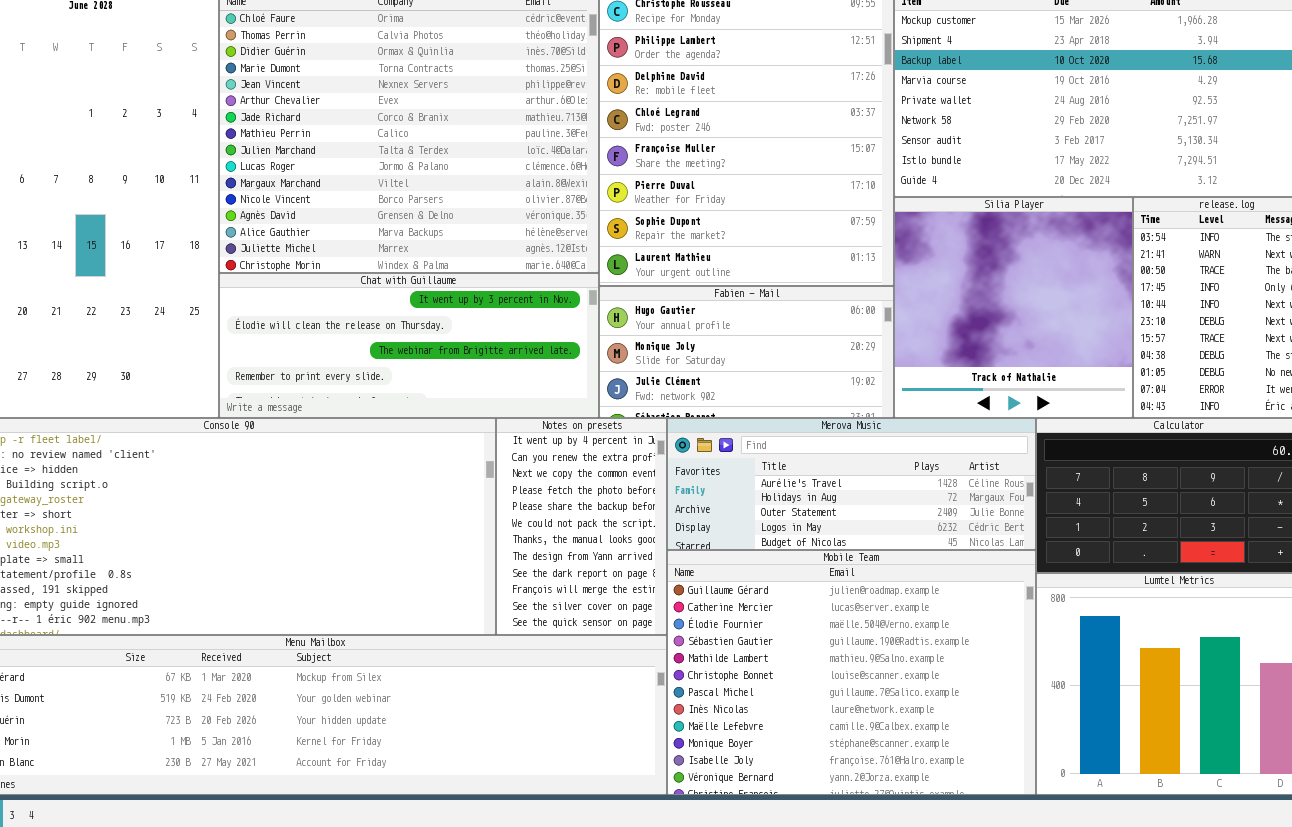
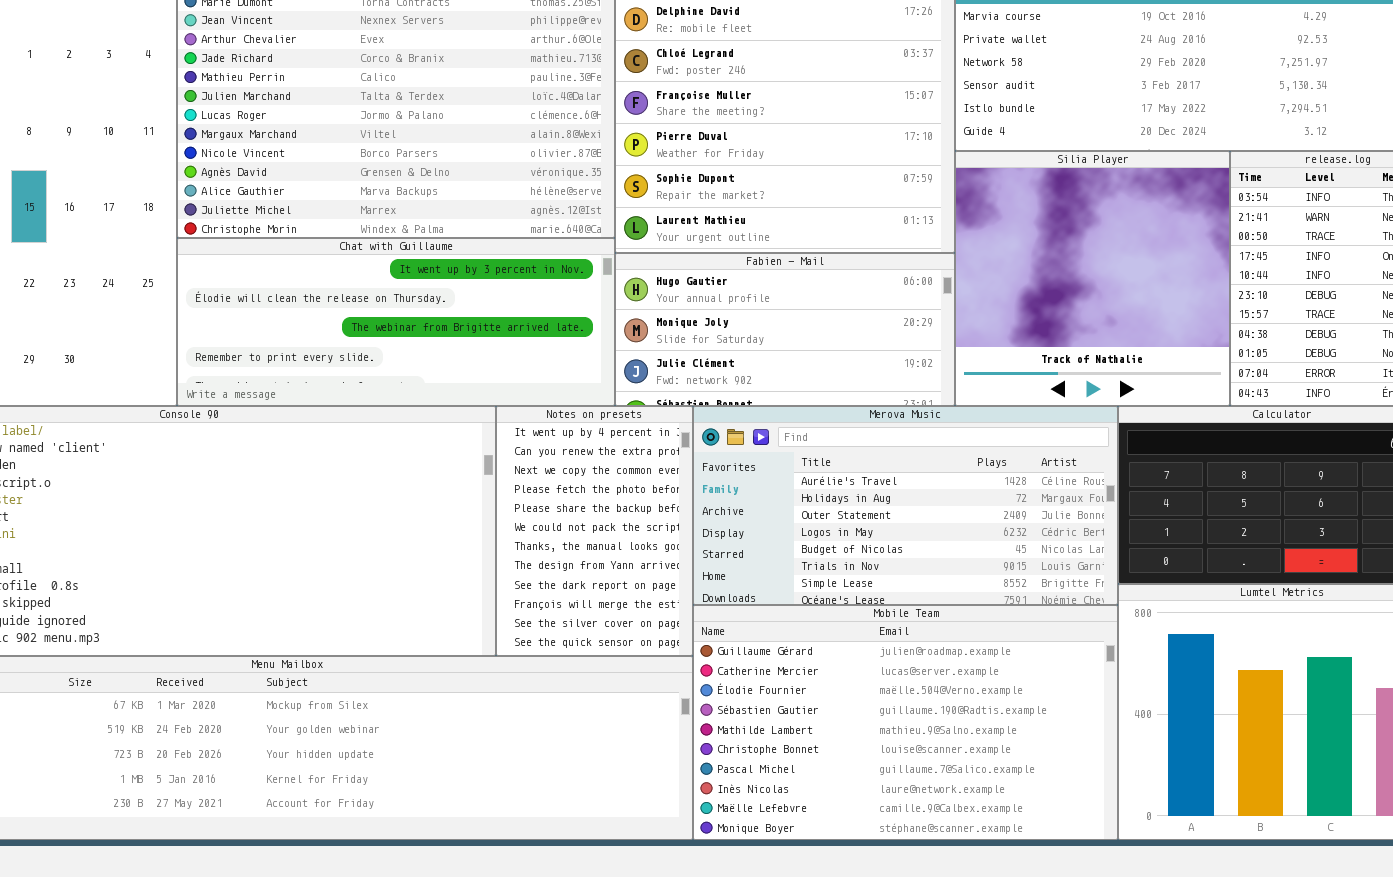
Merova Music: [667,418,1036,550] -> [693,406,1118,605], resized
Mobile Team: [667,550,1036,795] -> [693,605,1118,840], resized

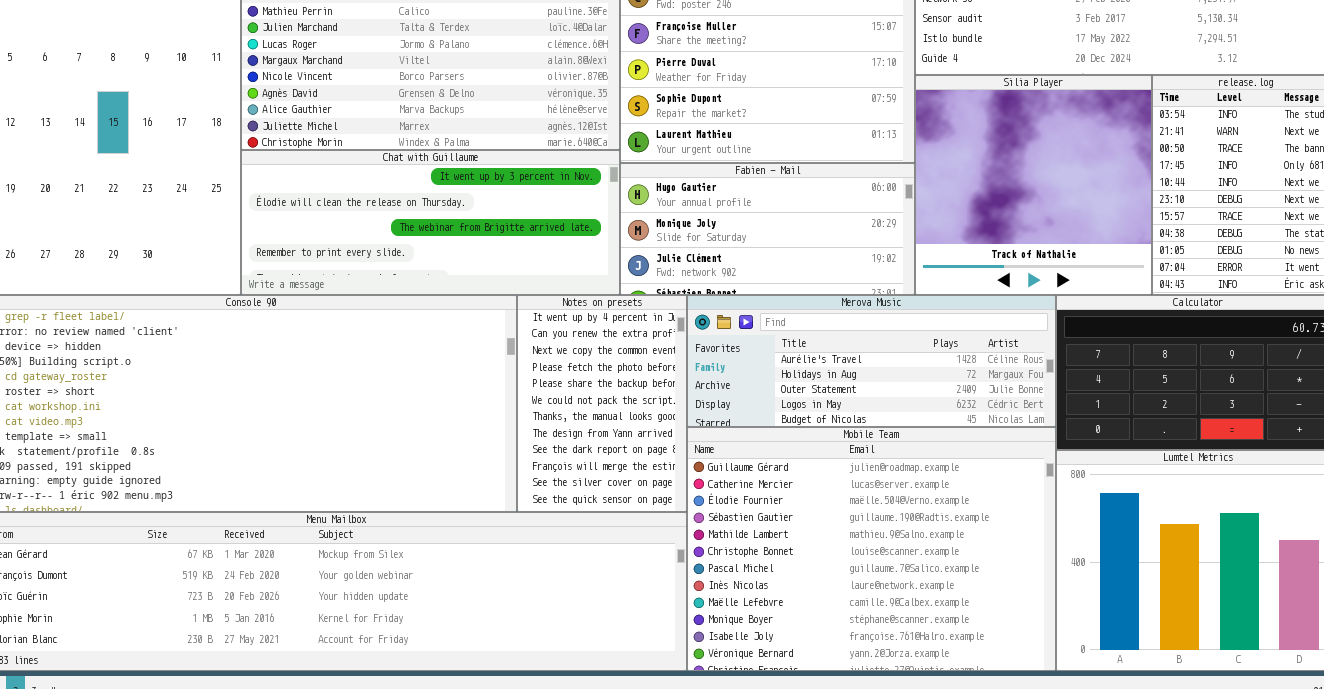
Merova Music: [693,406,1118,605] -> [687,295,1056,427], resized
Mobile Team: [693,605,1118,840] -> [687,427,1056,671], resized

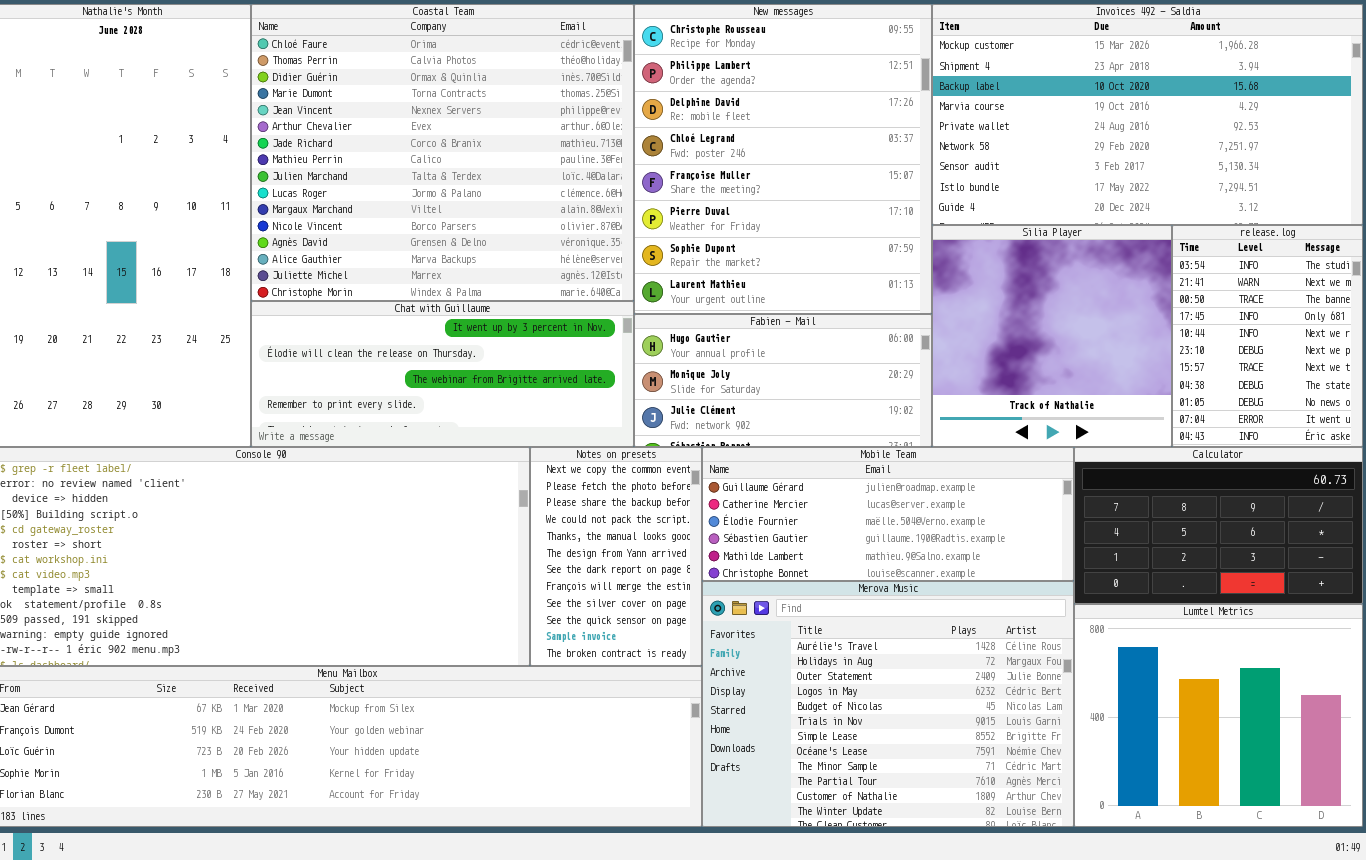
Notes on presets: [517,295,687,512] -> [530,447,702,666], scrolled down 2 rows
Merova Music: [687,295,1056,427] -> [702,581,1074,827], moved, resized
Mobile Team: [687,427,1056,671] -> [702,447,1074,581], moved, resized

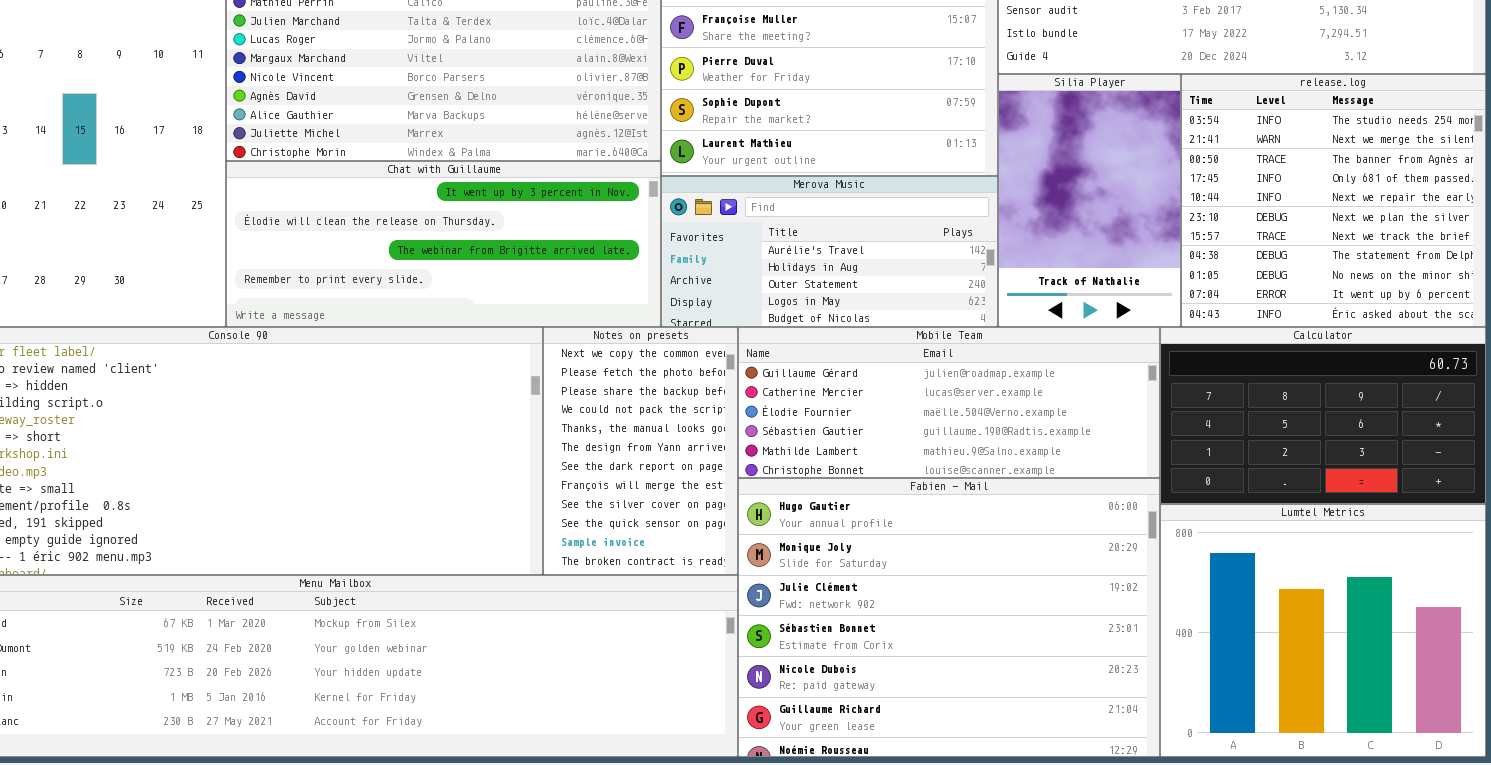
Silia Player: [932,225,1172,447] -> [998,74,1181,327], resized
release.log: [1172,225,1363,447] -> [1181,74,1486,327], resized
Fabien - Mail: [634,314,932,447] -> [738,478,1160,757], moved, resized
Merova Music: [702,581,1074,827] -> [661,176,998,327], moved, resized

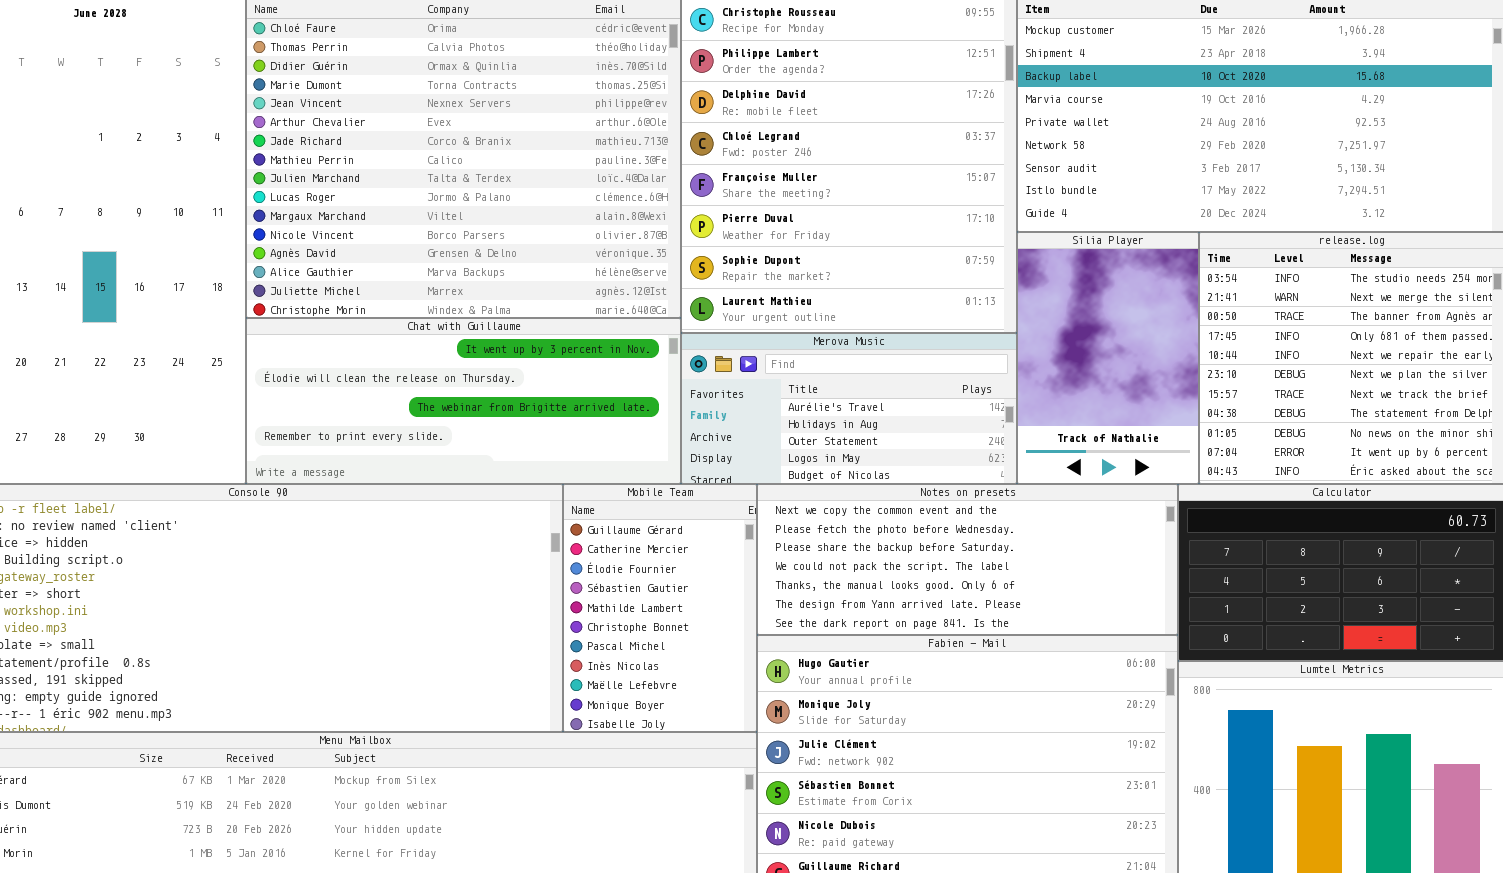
Notes on presets: [543,327,738,575] -> [757,484,1178,635], moved, resized
Mobile Team: [738,327,1160,478] -> [563,484,757,732], moved, resized

